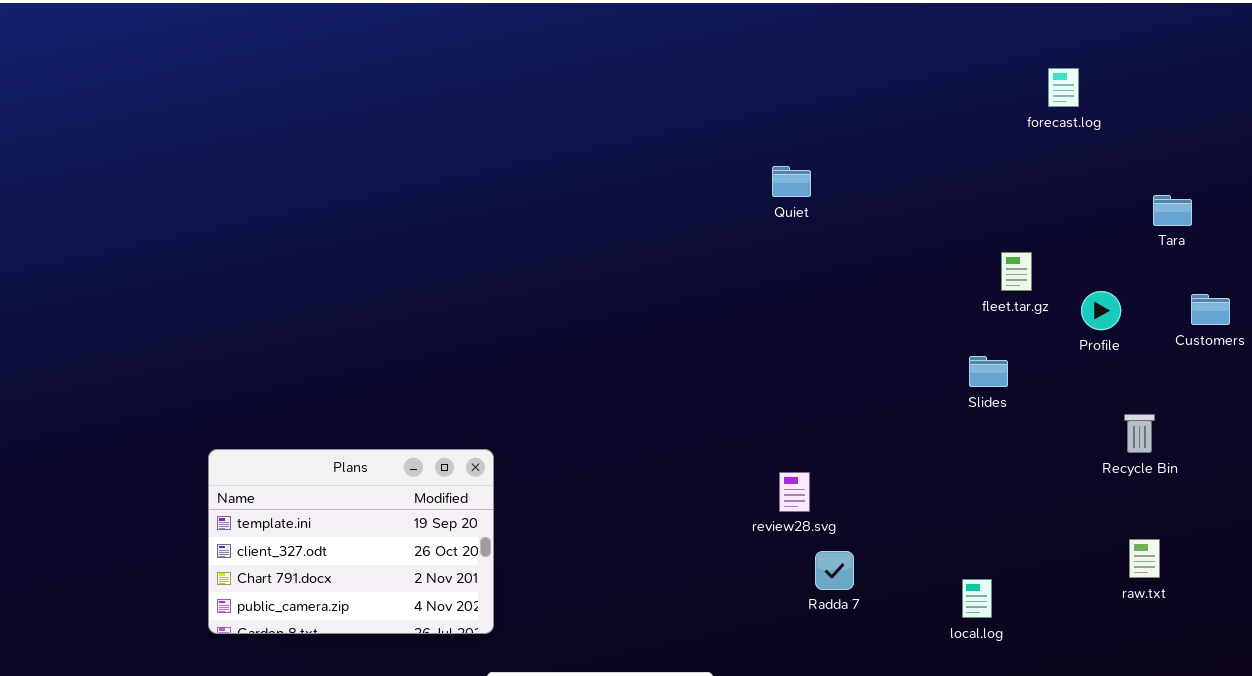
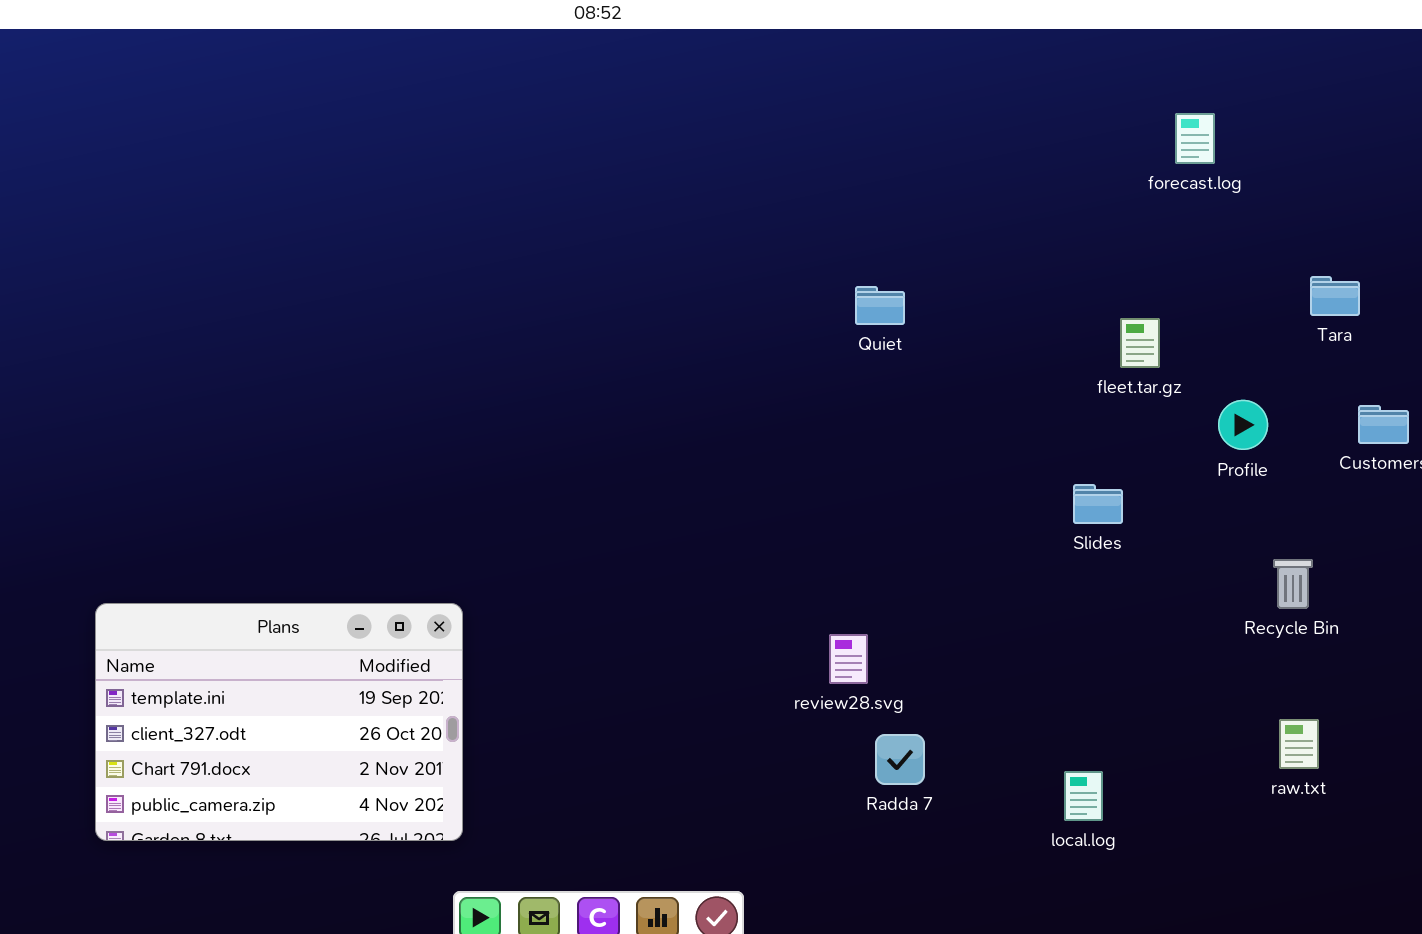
Quiet: [772,166,811,197] -> [855,286,905,325], moved
fleet.tar.gz: [1001,252,1032,291] -> [1120,318,1160,368], moved

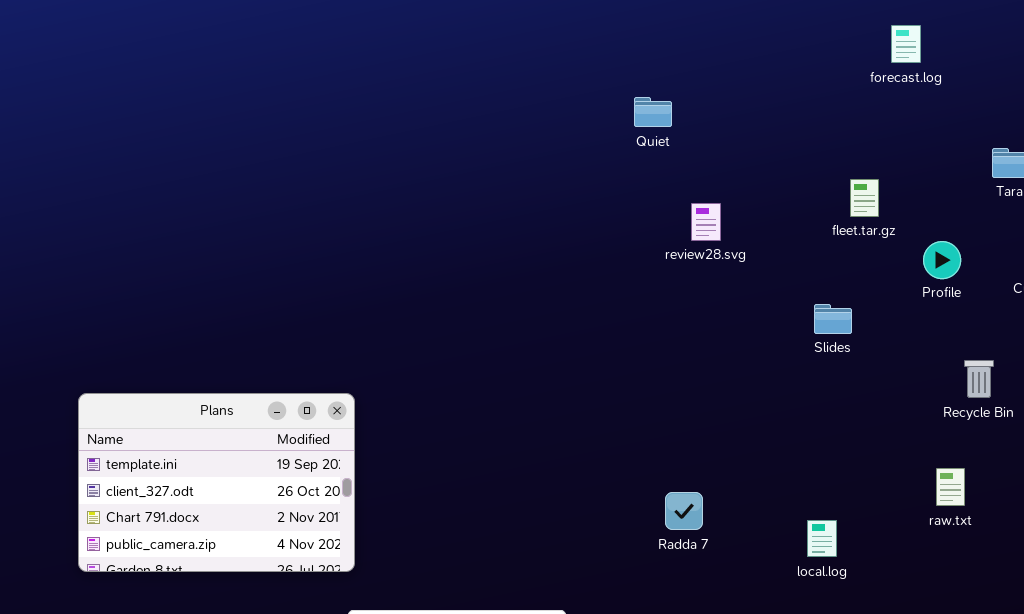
Quiet: [855,286,905,325] -> [634,97,672,127], moved
review28.svg: [829,634,868,684] -> [691,203,721,241], moved
raw.txt: [1279,719,1319,769] -> [936,468,965,506], moved

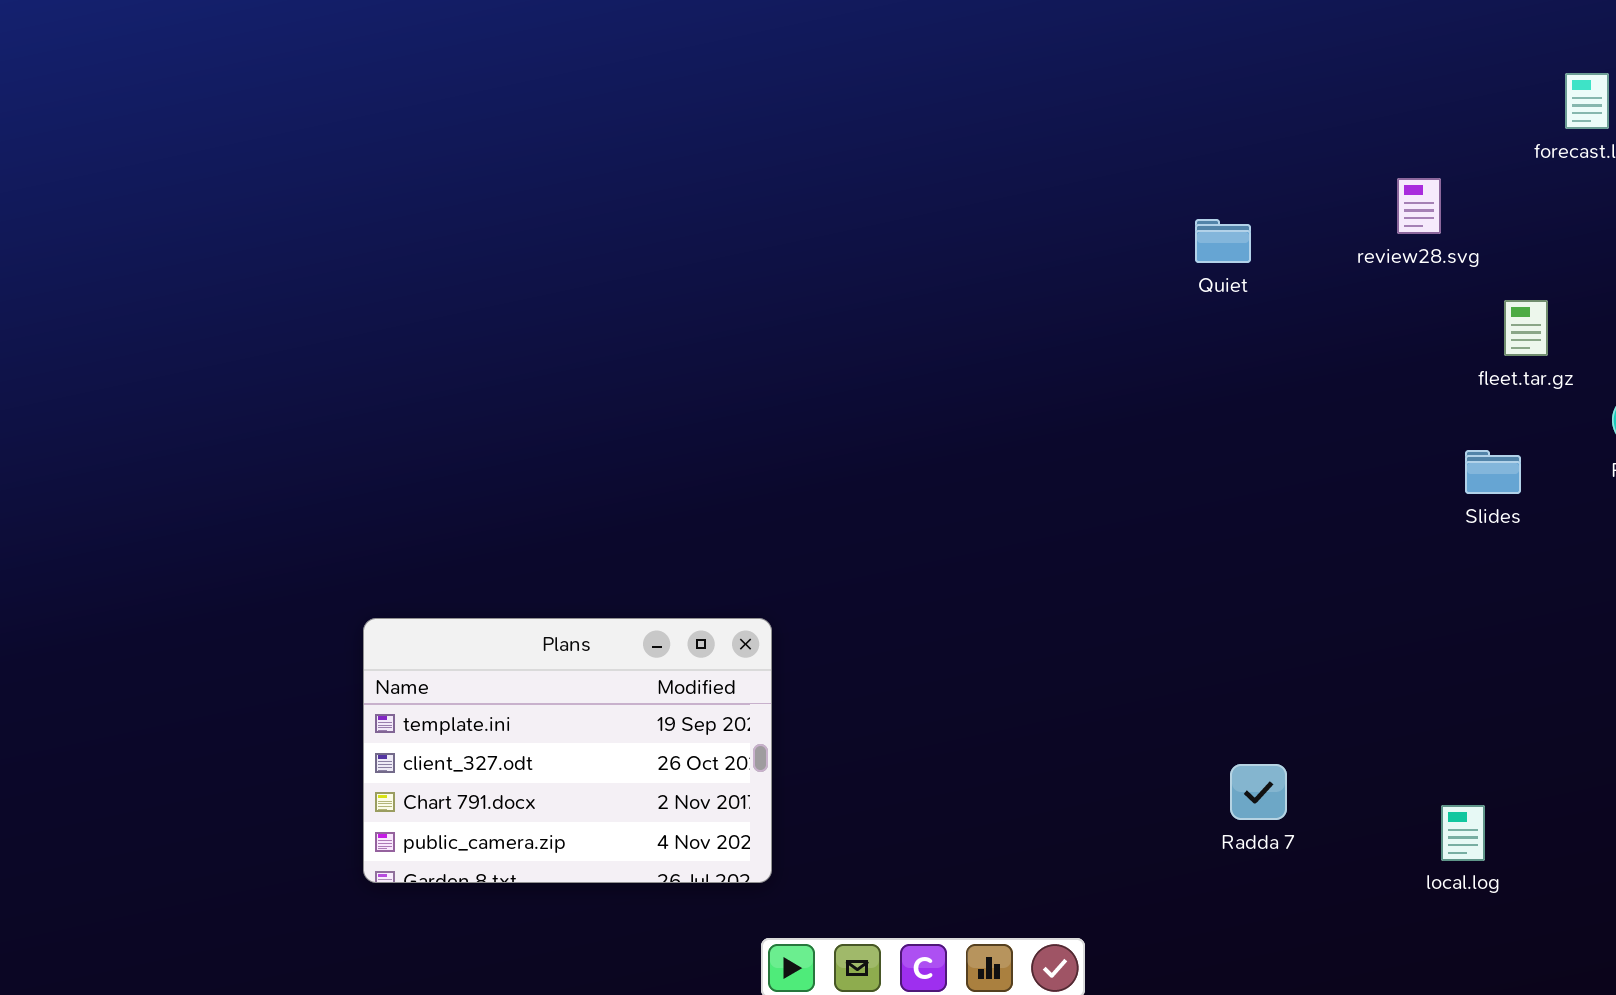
Quiet: [634,97,672,127] -> [1195,219,1251,263], moved
review28.svg: [691,203,721,241] -> [1397,178,1441,234], moved
Slides: [814,304,852,334] -> [1465,450,1521,494], moved

